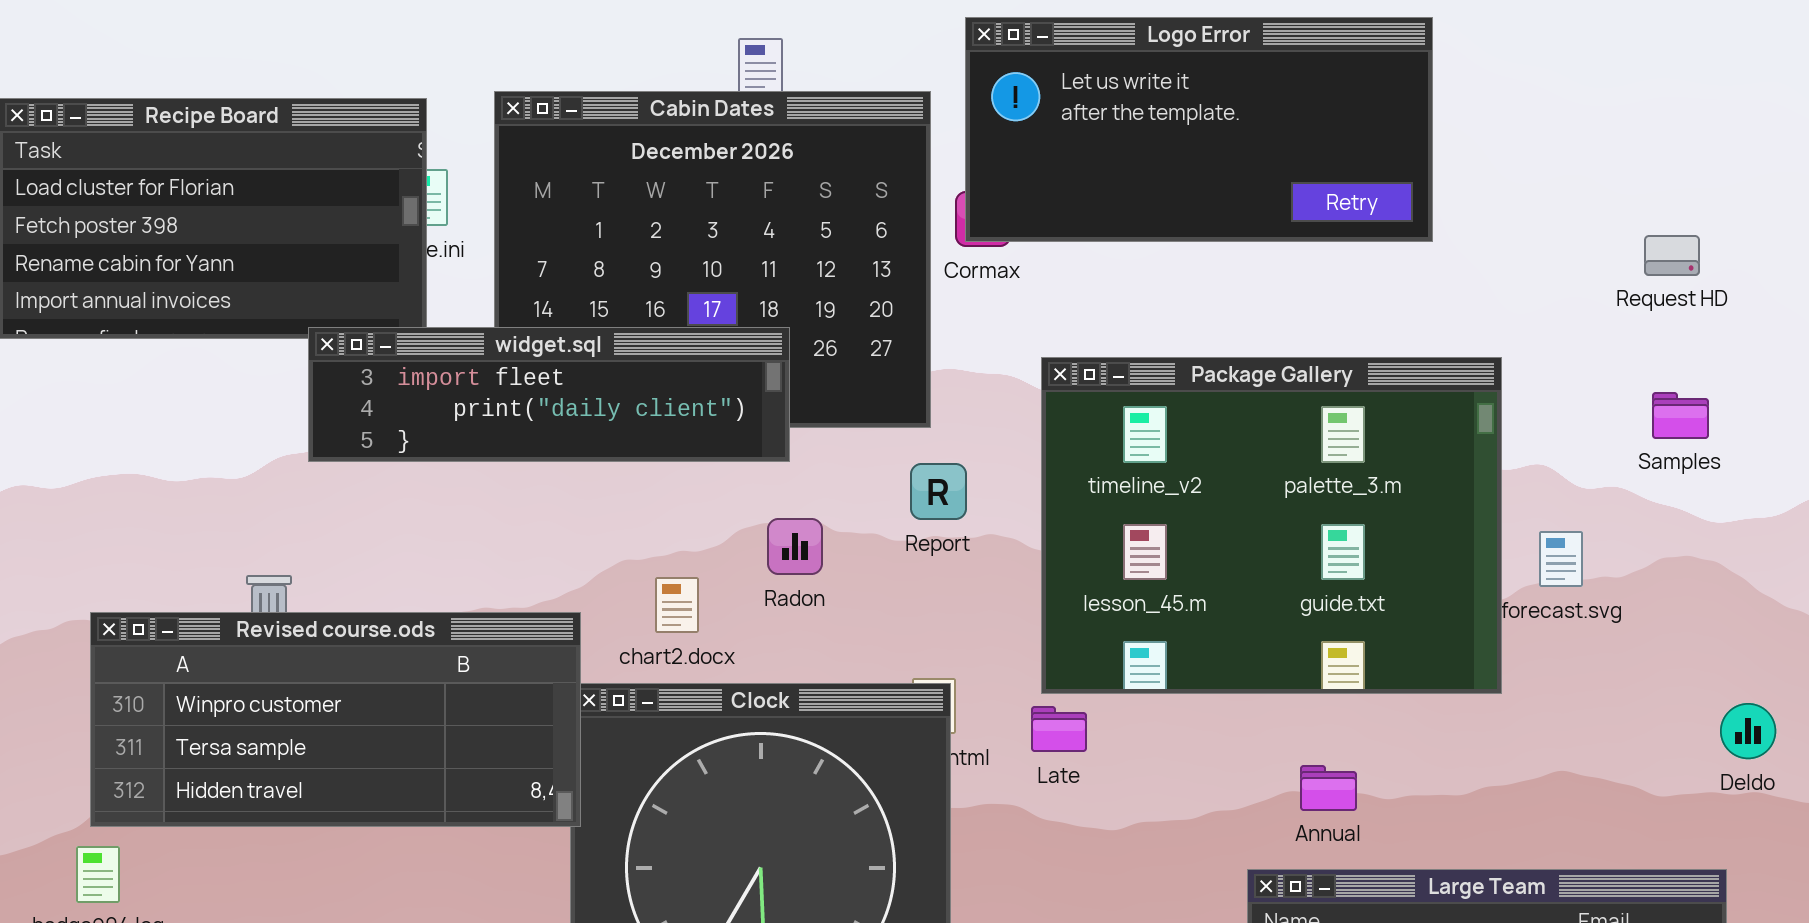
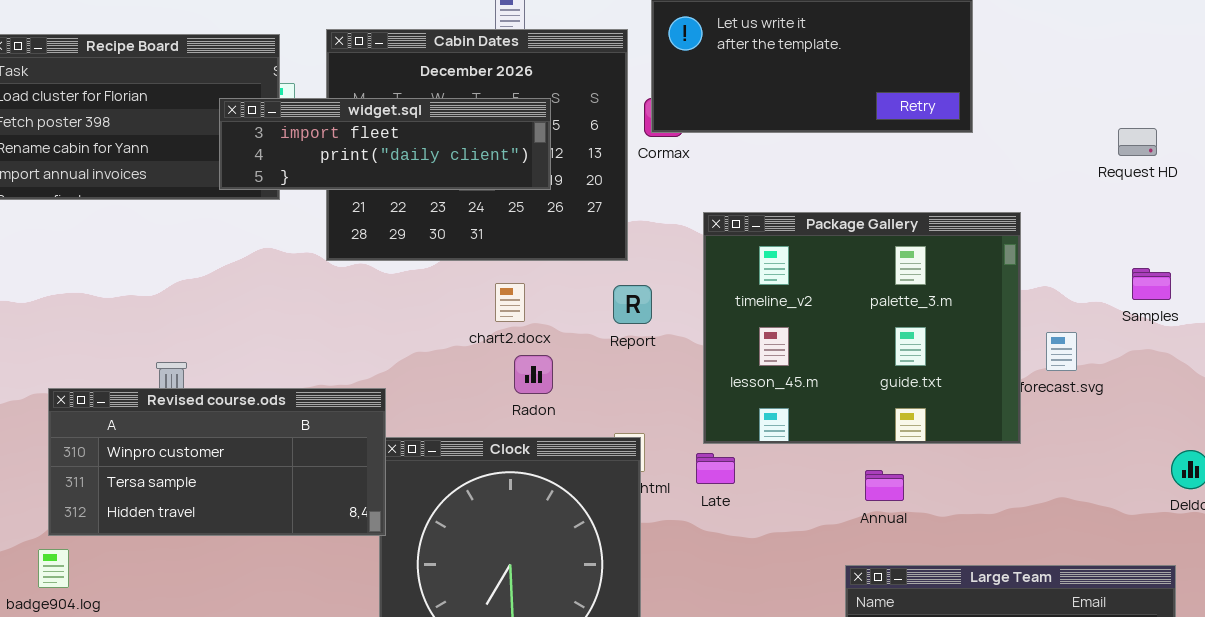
widget.sql: [308,327,790,462] -> [219,98,551,190], moved
Samples: [1652,392,1709,439] -> [1132,268,1171,300], moved
Radon: [767,518,823,575] -> [514,355,553,394], moved
chart2.docx: [655,577,699,633] -> [495,283,525,322], moved
Annual: [1300,765,1357,811] -> [865,470,904,501], moved

